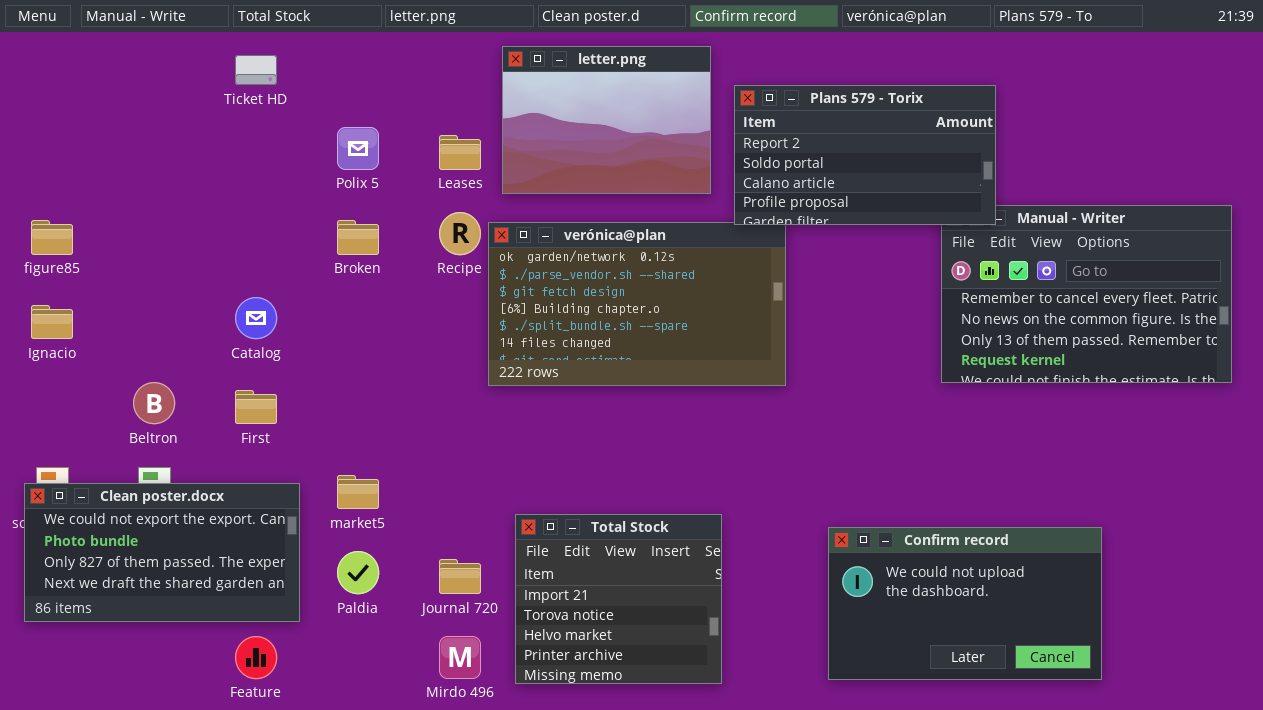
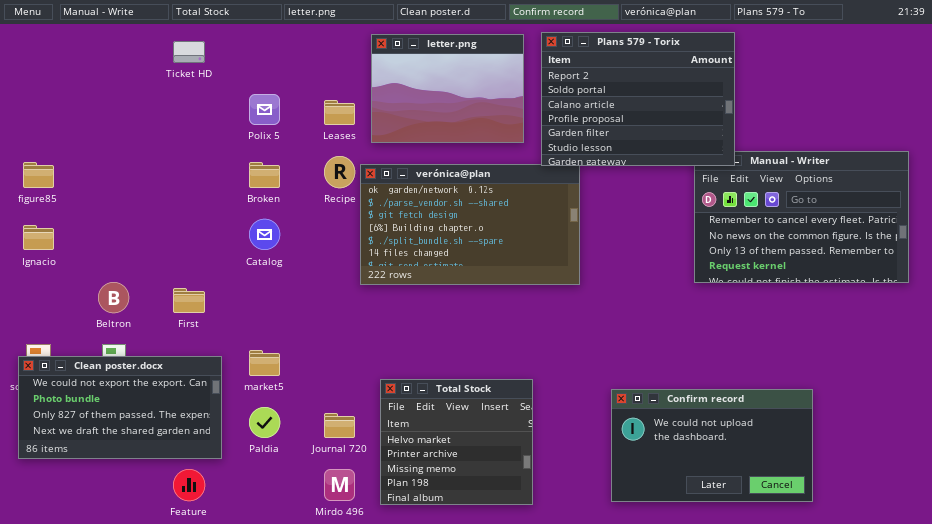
Plans 579 - Torix: [734,85,996,225] -> [541,32,735,166], resized
Catalog: [235,297,277,339] -> [249,219,280,250], moved
Total Stock: [515,514,722,684] -> [380,379,533,505], scrolled down 2 rows

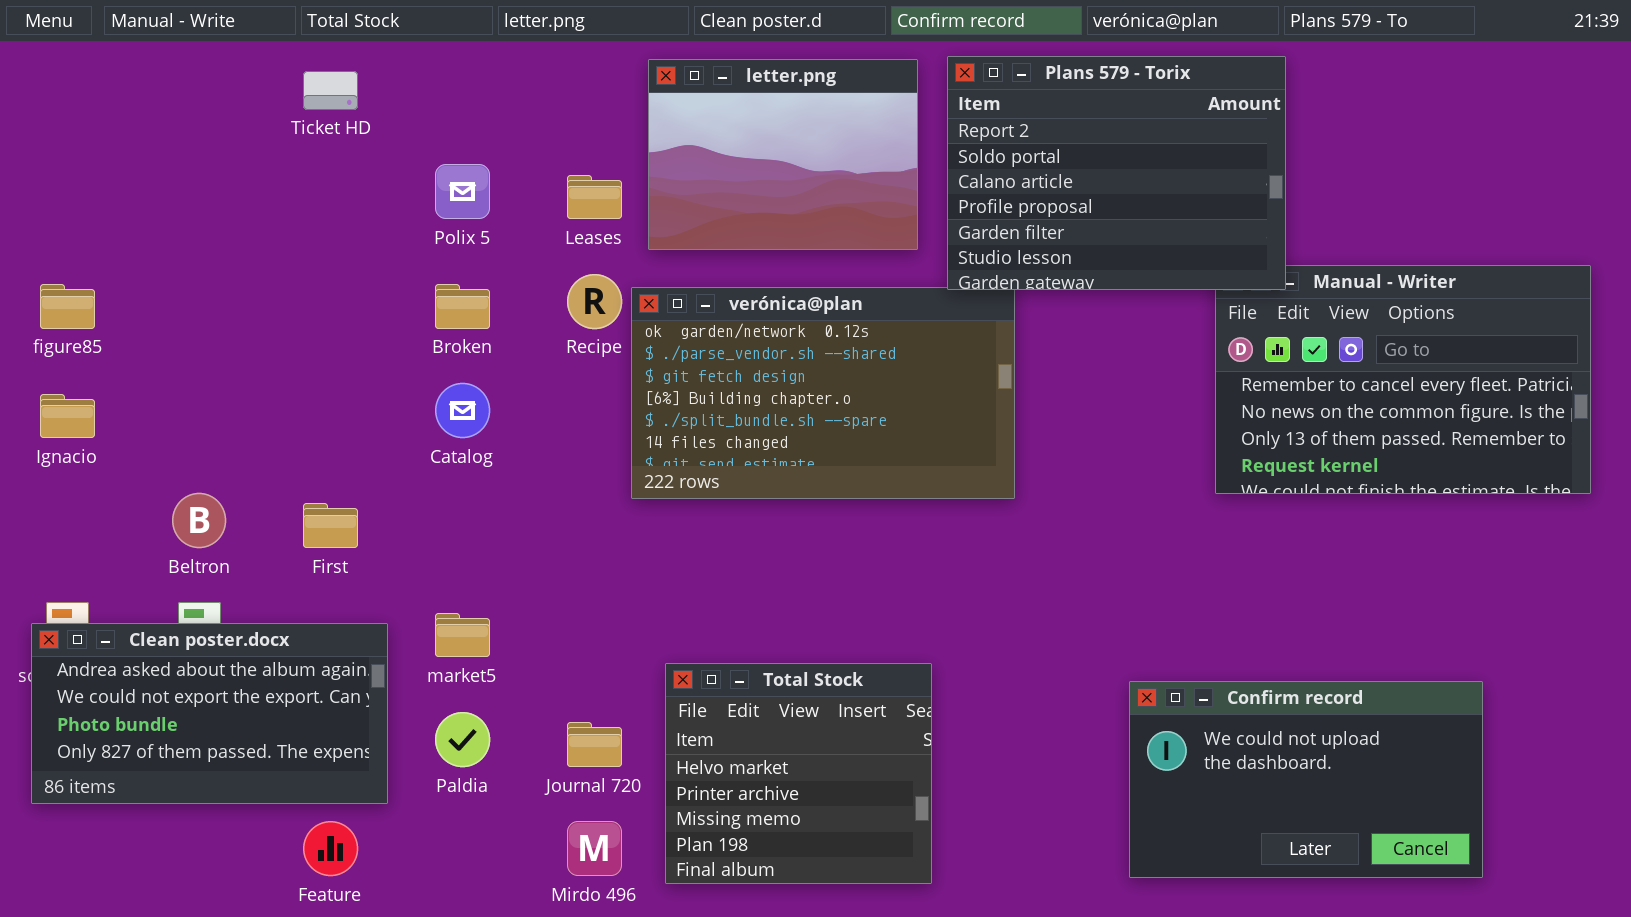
Clean poster.docx: [18,356,222,459] -> [31,623,388,804], scrolled up 1 row
Confirm record: [611,389,813,502] -> [1129,681,1483,878], moved

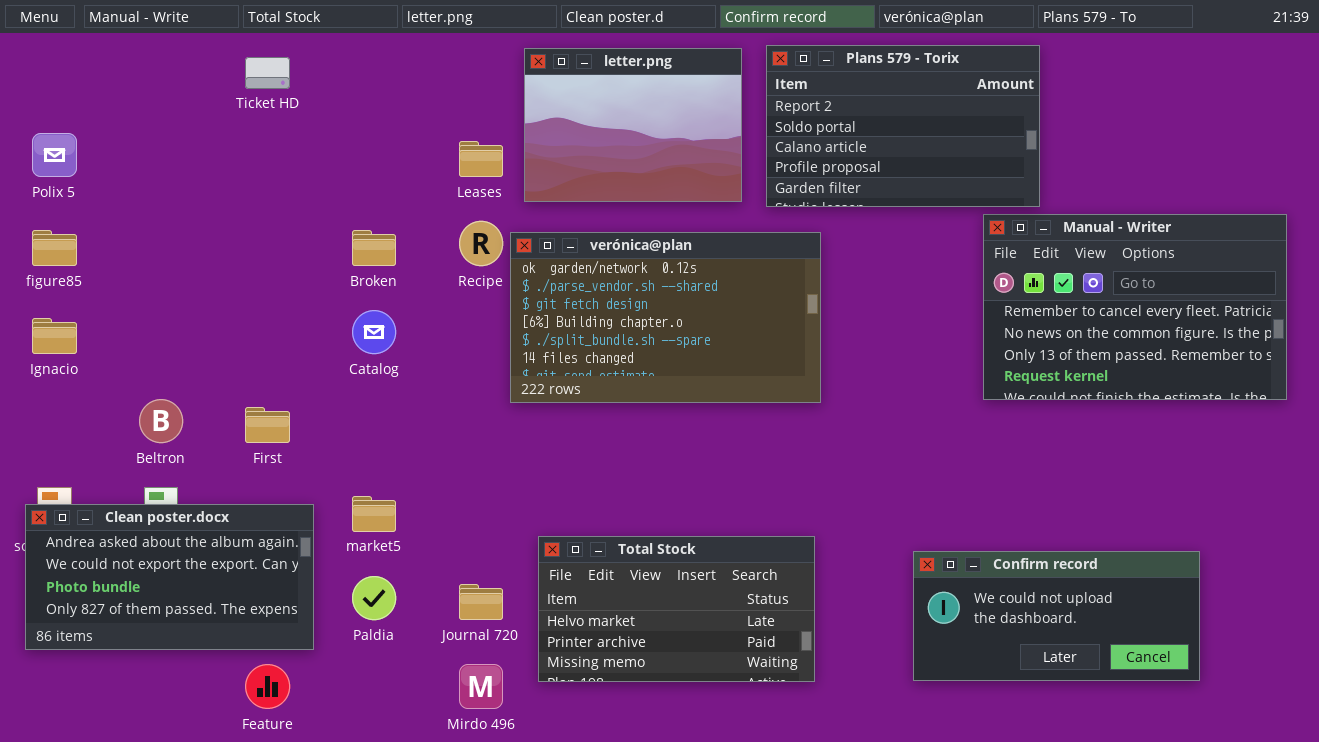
Plans 579 - Torix: [947,56,1286,290] -> [766,45,1040,207], resized
Polix 5: [435,164,490,219] -> [32,133,77,177], moved
Total Stock: [665,663,932,884] -> [538,536,815,682], resized
Confirm record: [1129,681,1483,878] -> [913,551,1200,681], resized

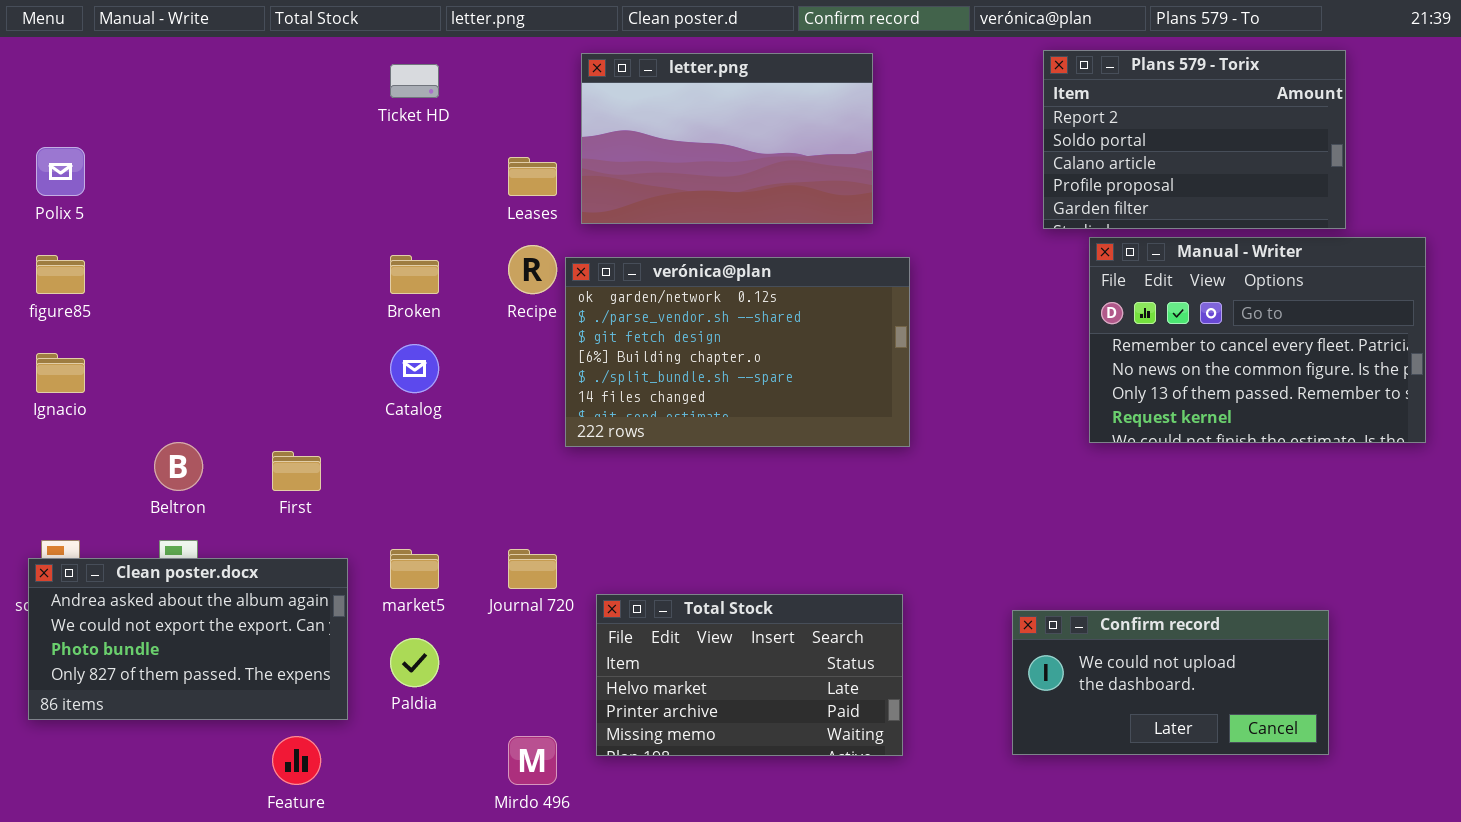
Plans 579 - Torix: [766,45,1040,207] -> [1043,50,1346,229], moved
letter.png: [524,48,742,202] -> [581,53,873,224], resized
Ticket HD: [245,57,290,89] -> [390,64,439,98], moved
Journal 720: [459,584,503,620] -> [508,549,557,589], moved

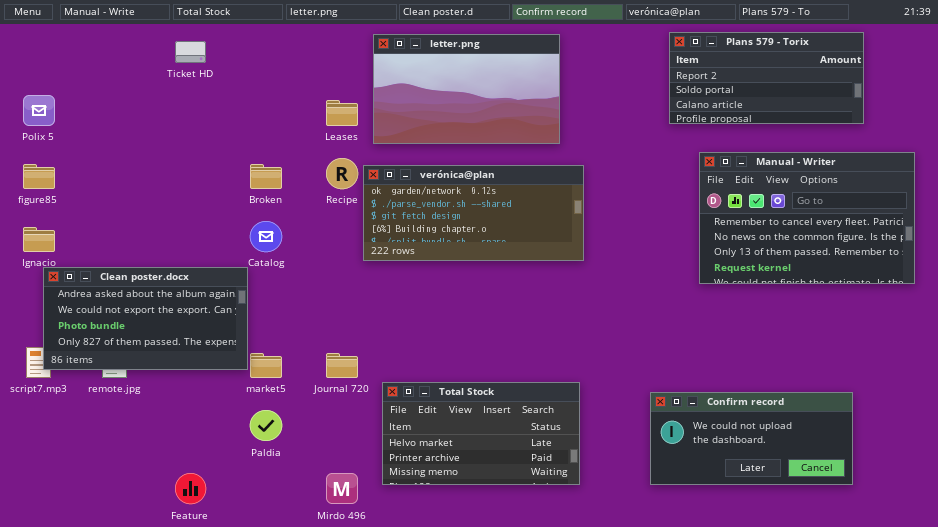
Plans 579 - Torix: [1043,50,1346,229] -> [669,32,864,124], resized
Ticket HD: [390,64,439,98] -> [175,41,206,63], moved
verónica@plan: [565,257,910,447] -> [363,165,584,261], resized
Clean poster.docx: [28,558,348,720] -> [43,267,248,370], moved

